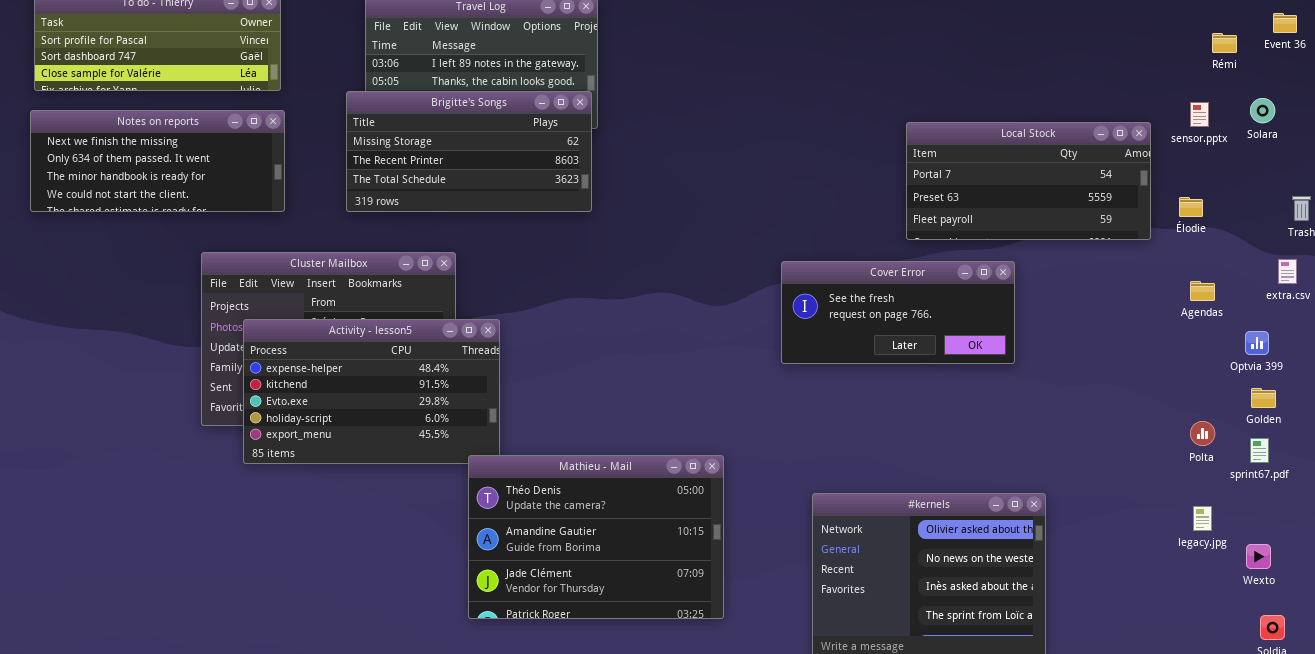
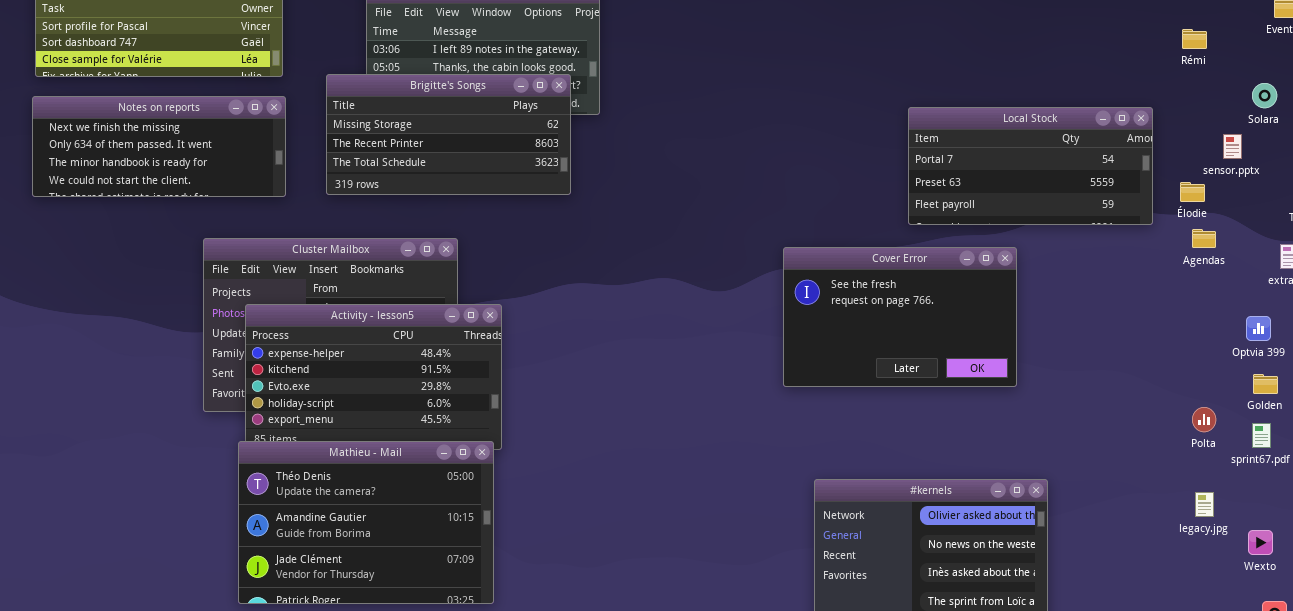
Rémi: [1212,33,1237,53] -> [1182,29,1207,49], moved
Brigitte's Songs: [346,91,592,212] -> [326,74,571,195], moved
sensor.pptx: [1190,102,1209,127] -> [1223,134,1242,159], moved
Cover Error: [781,261,1015,364] -> [783,247,1017,387], resized
Agendas: [1190,281,1215,301] -> [1192,229,1216,248], moved
Mathieu - Mail: [468,455,724,619] -> [238,441,494,604], moved

